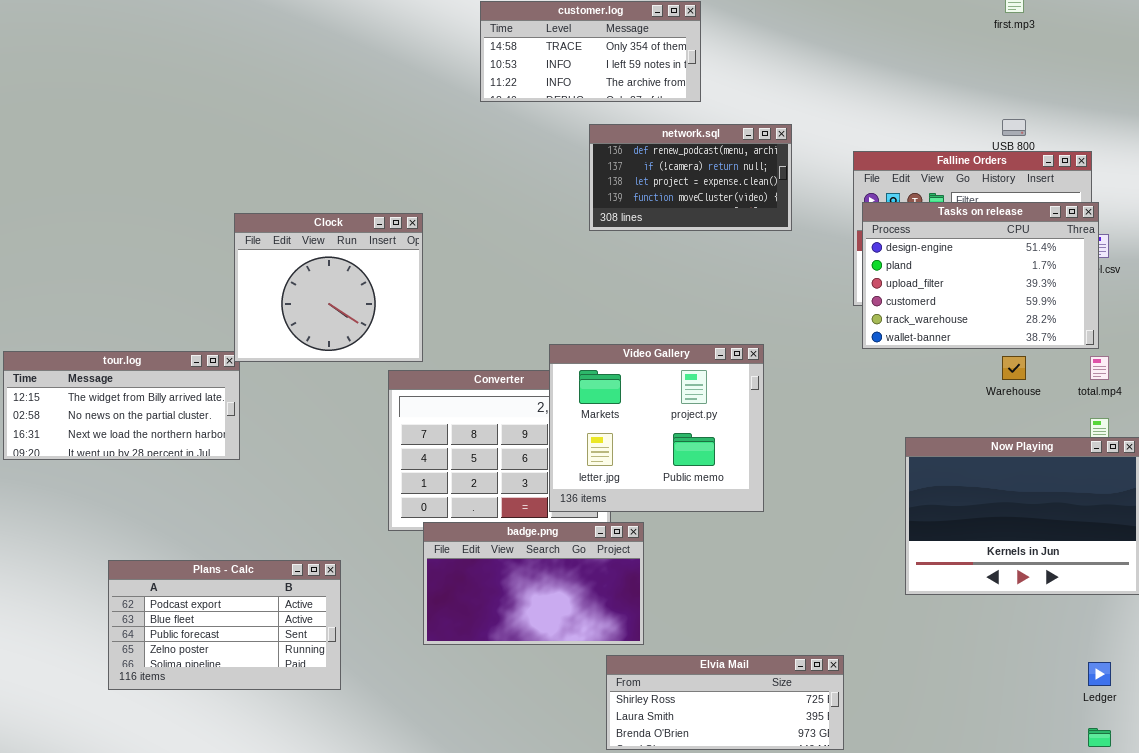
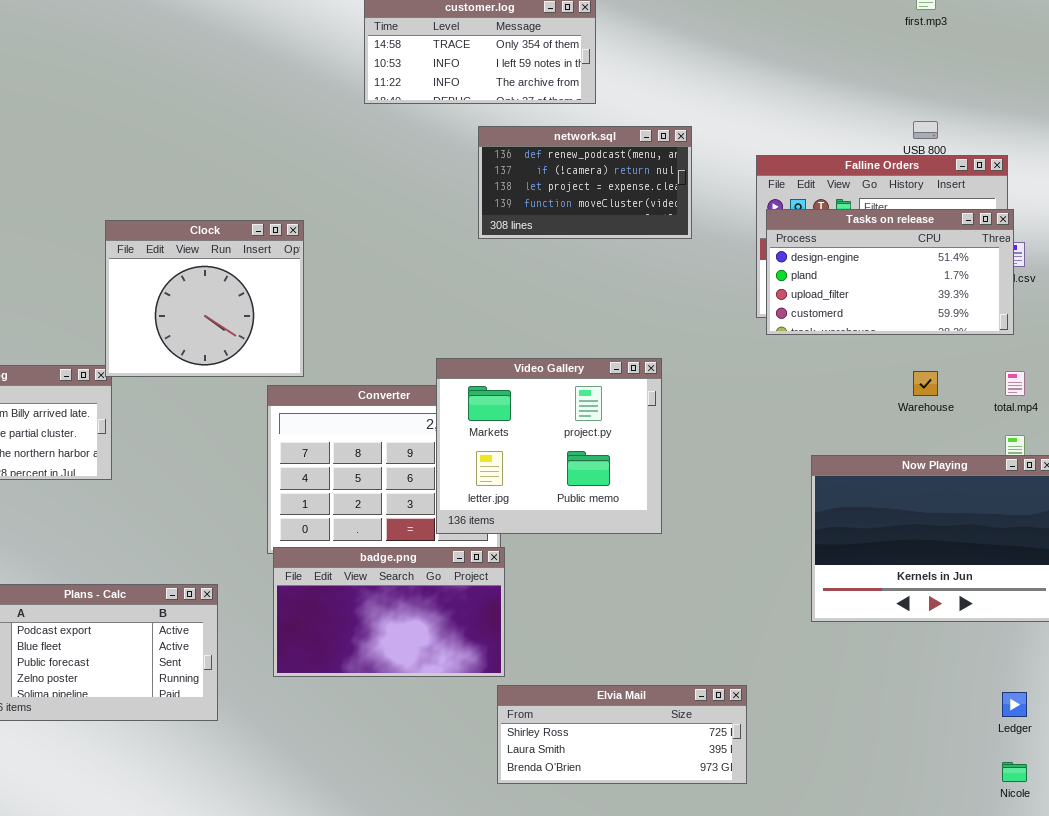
Tasks on release: [862,202,1099,349] -> [766,209,1014,335], resized
badge.png: [423,522,644,645] -> [273,547,505,677], moved

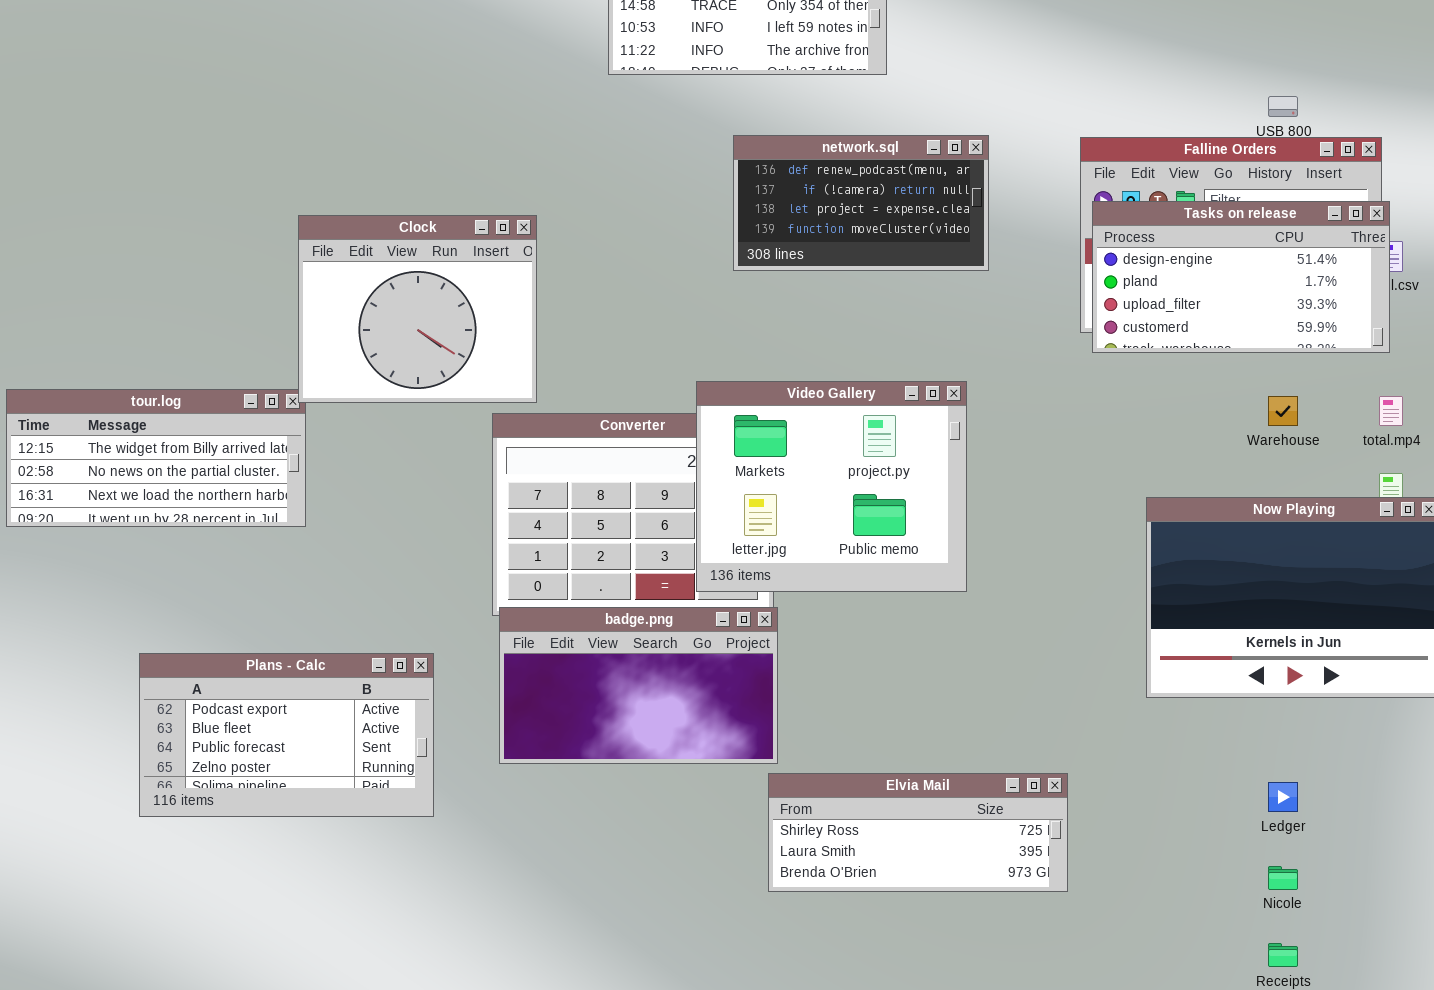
network.sql: [478,126,692,239] -> [733,135,989,271], moved
Ledger: [1002,692,1027,717] -> [1268,782,1298,812], moved
Nicole: [1002,762,1027,782] -> [1268,866,1298,890], moved

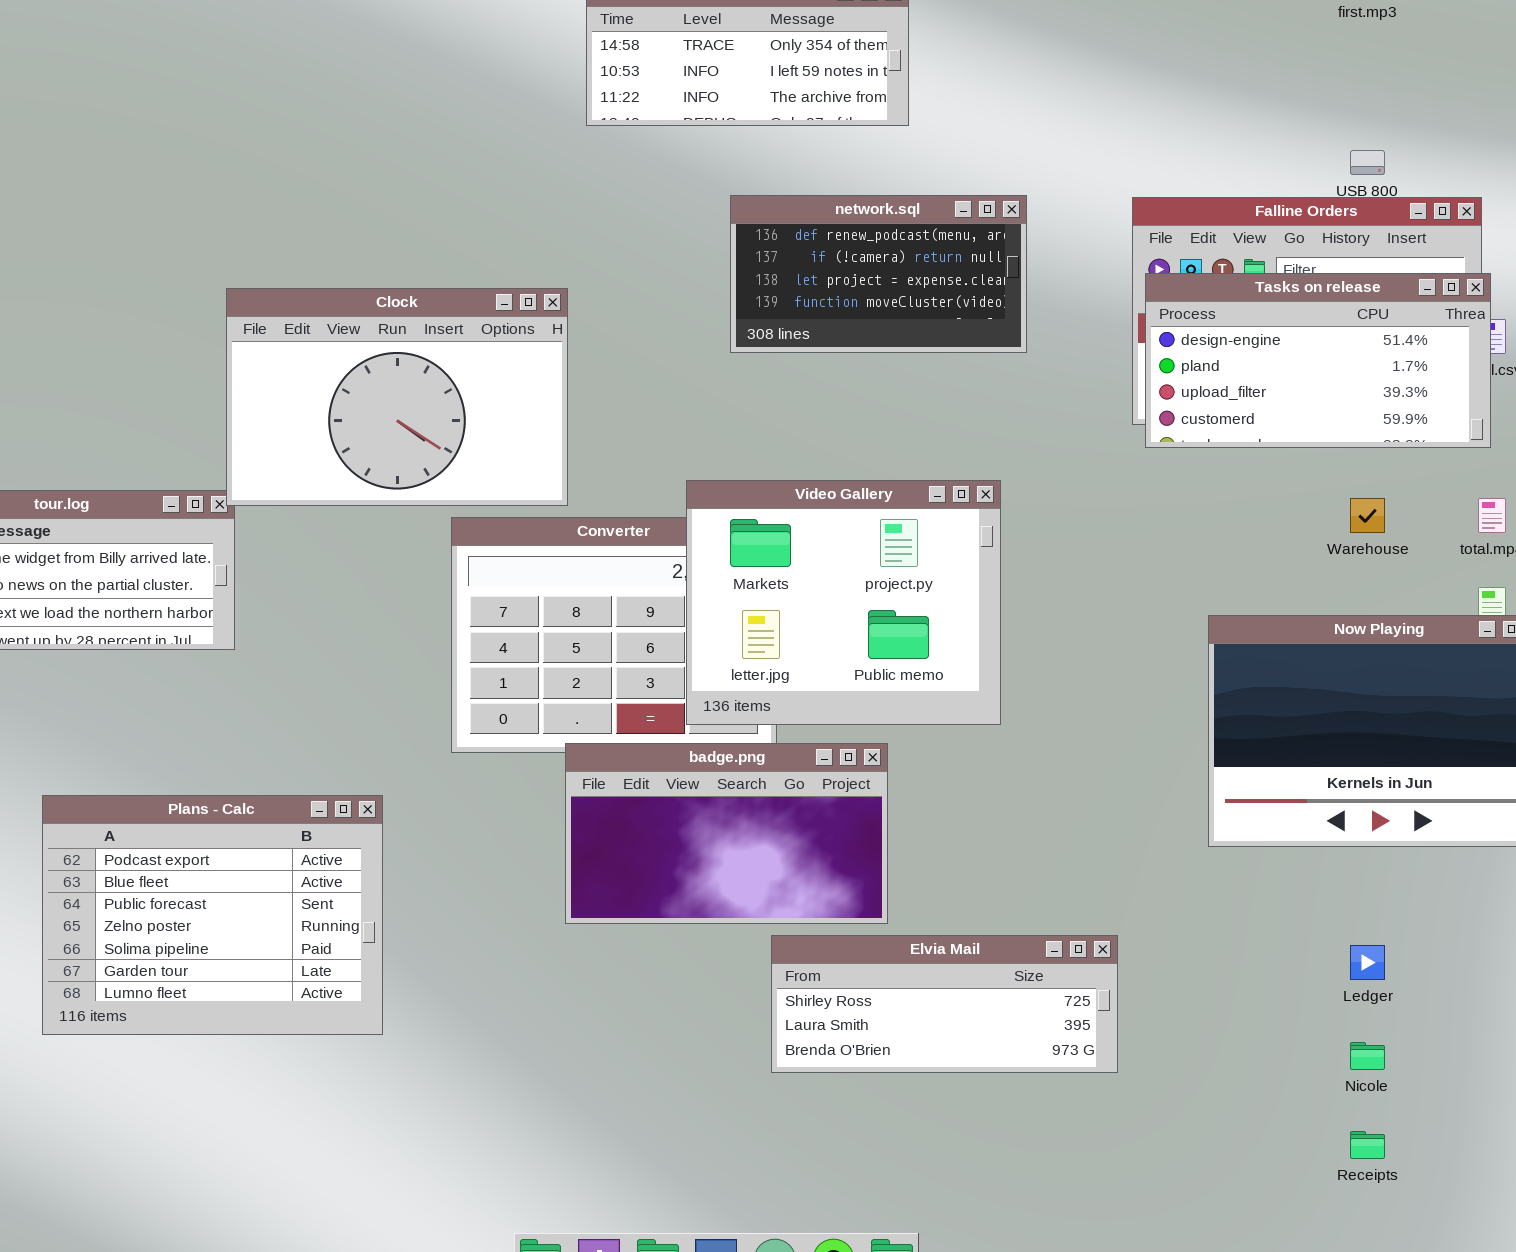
Clock: [298,215,537,403] -> [226,288,568,506], resized
badge.png: [499,607,778,764] -> [565,743,888,924], moved
Plans - Calc: [139,653,434,817] -> [42,795,383,1035], resized

